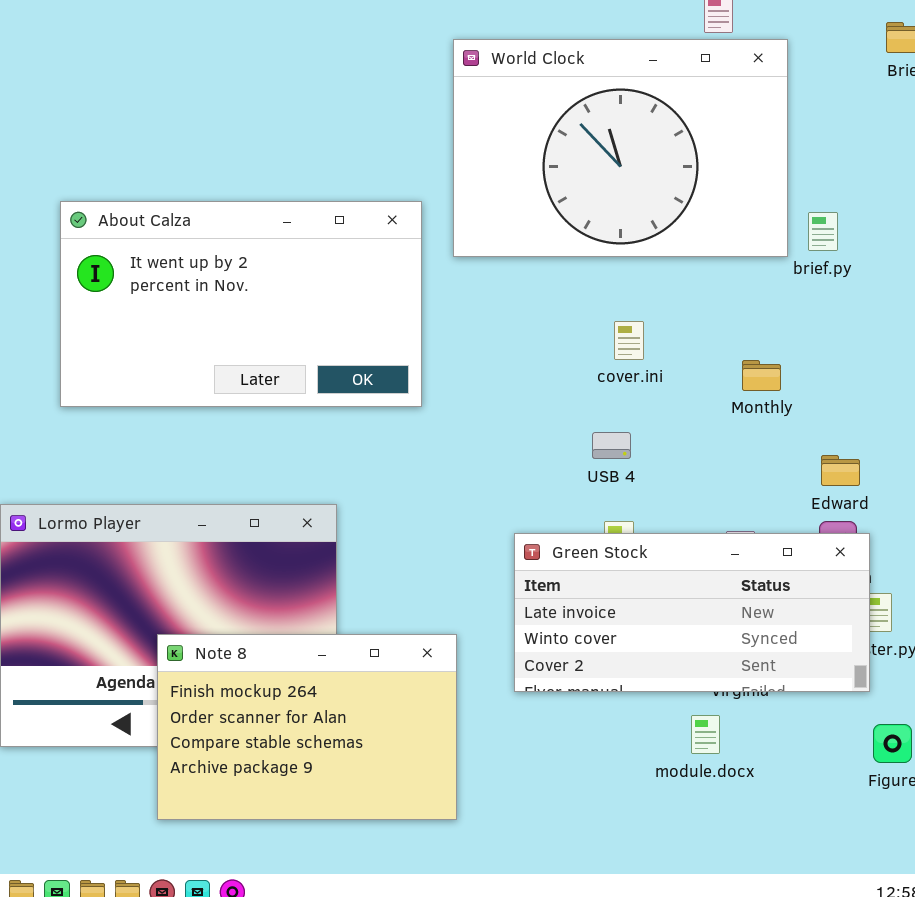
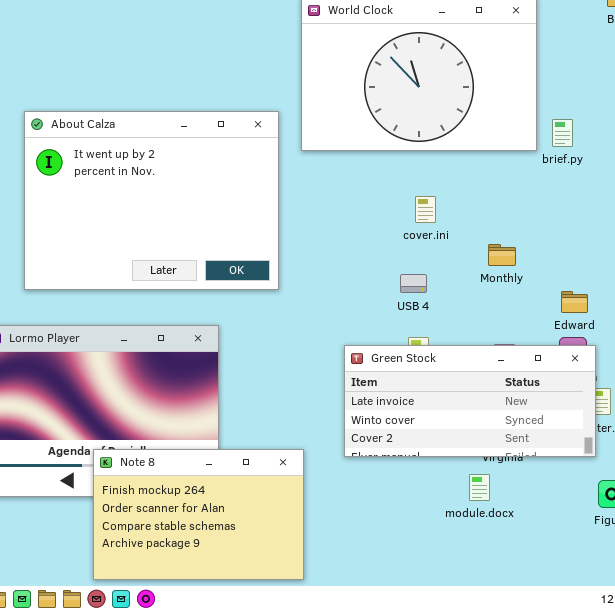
About Calza: [60,201,422,407] -> [24,111,279,290], resized
Monthly: [742,360,781,391] -> [488,244,516,266], moved
Note 8: [157,634,457,820] -> [93,449,304,580], moved

